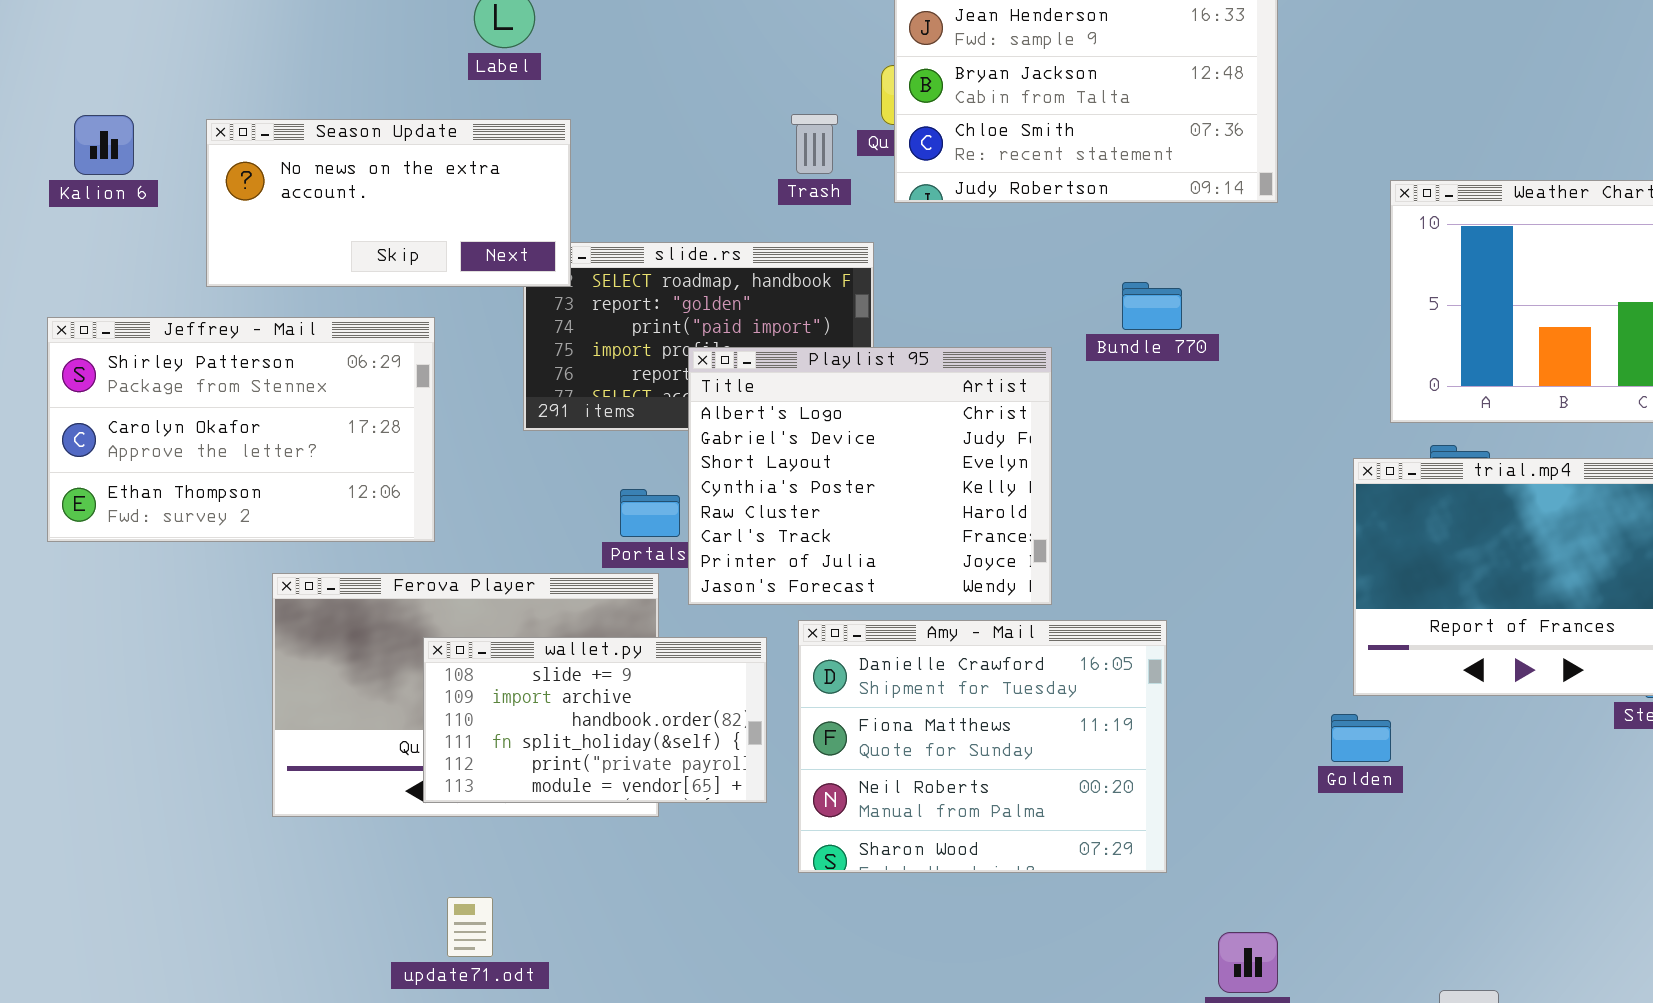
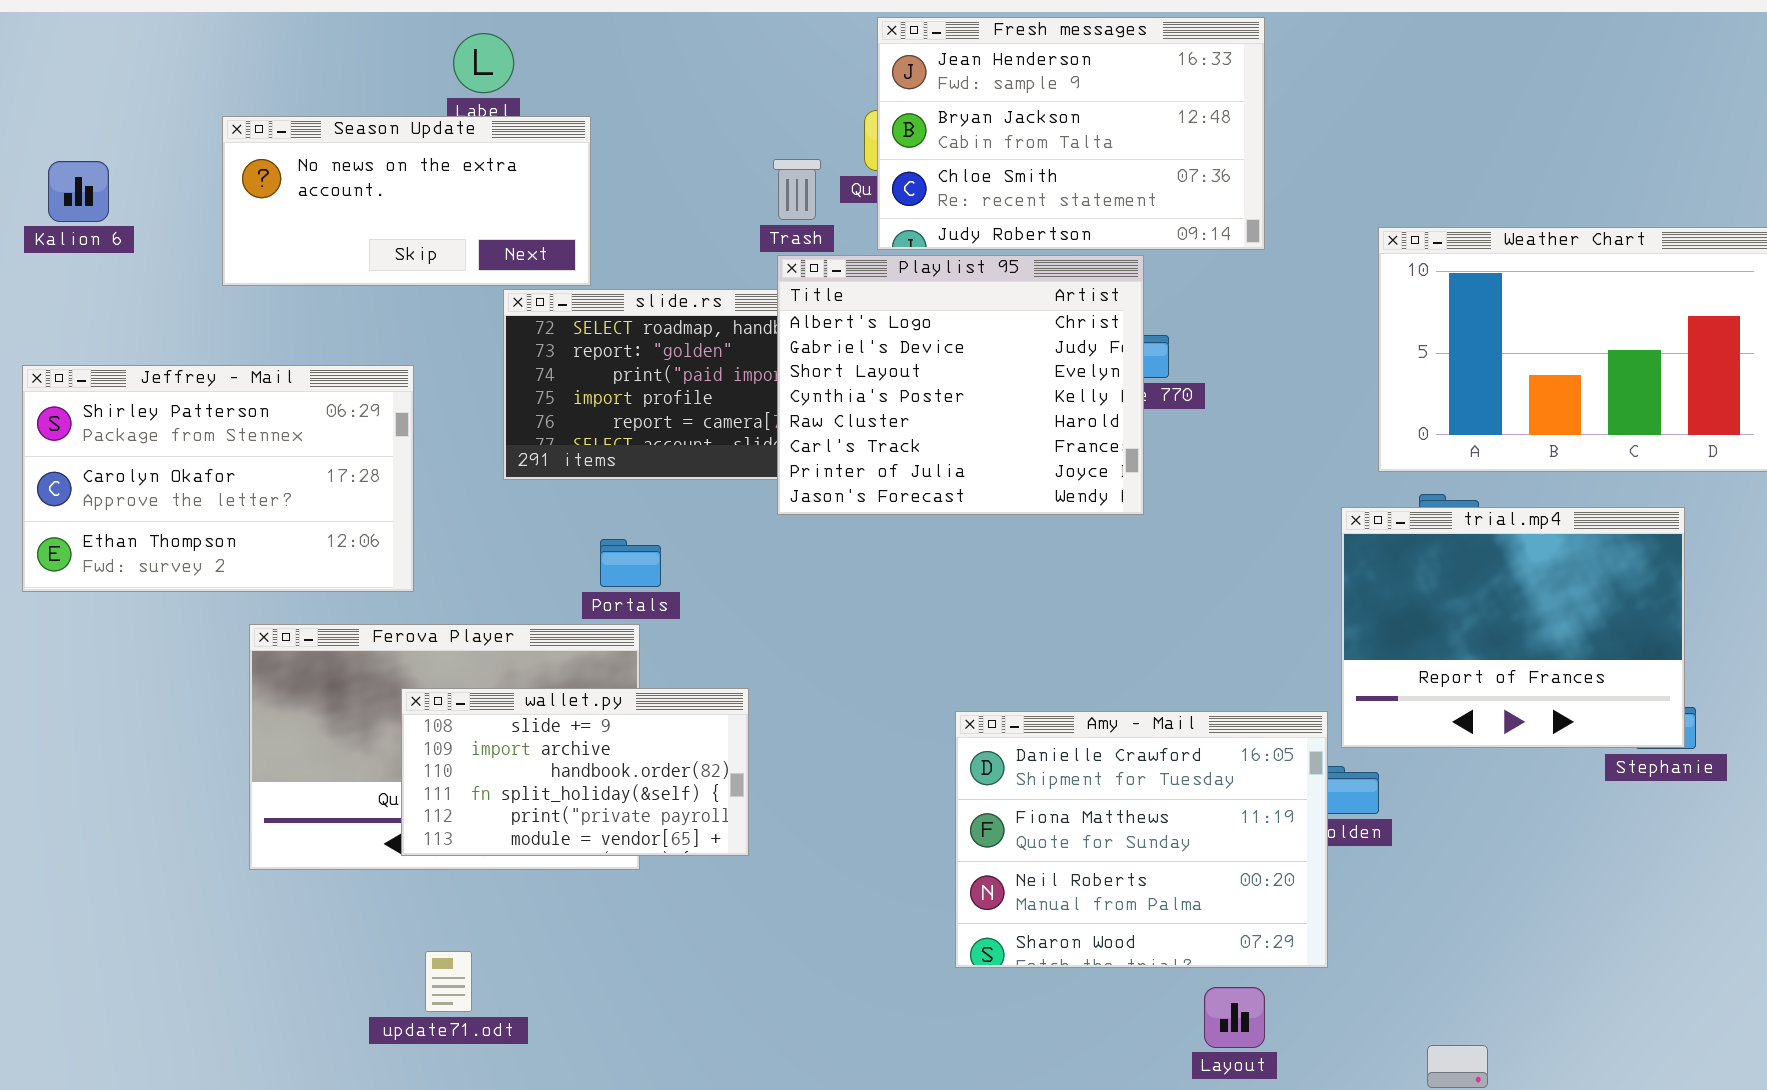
Season Update: [206,119,571,287] -> [222,116,591,286], moved
Playlist 95: [688,347,1052,605] -> [777,255,1144,515], moved
Amy - Mail: [798,620,1167,873] -> [955,711,1328,968], moved

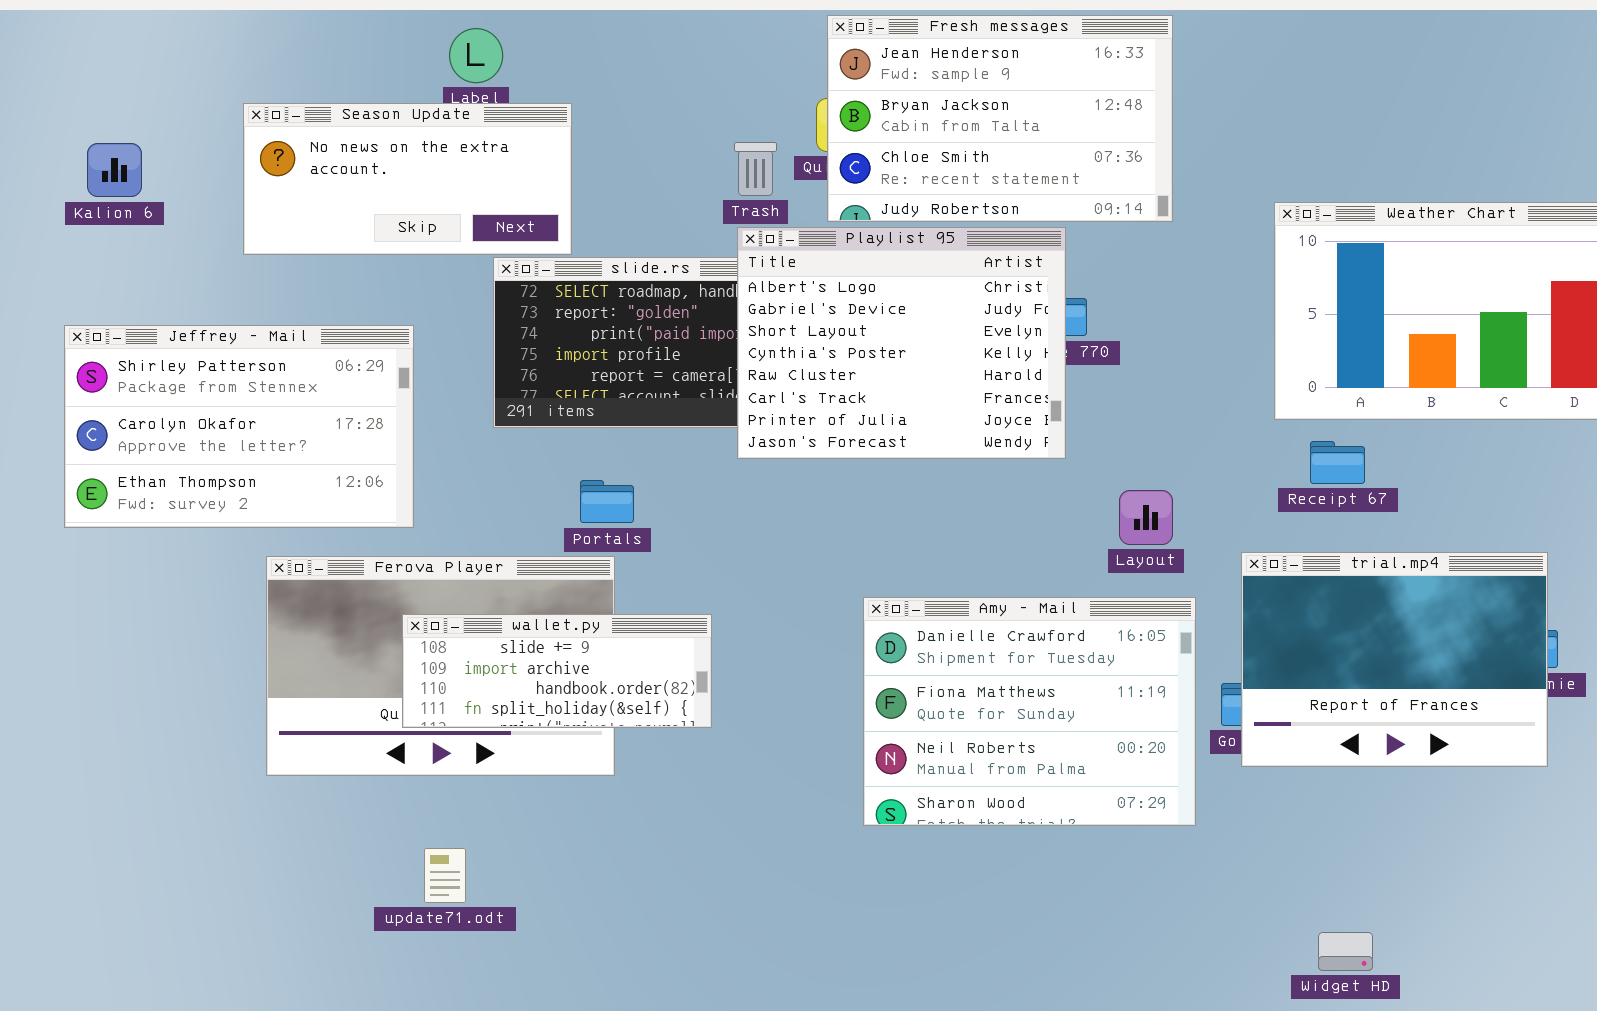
trial.mp4: [1341,507,1685,748] -> [1241,552,1548,767], moved
wallet.py: [401,688,749,856] -> [402,614,712,728], resized
Amy - Mail: [955,711,1328,968] -> [863,597,1196,826], moved
Layout: [1204,987,1265,1048] -> [1119,490,1173,545], moved

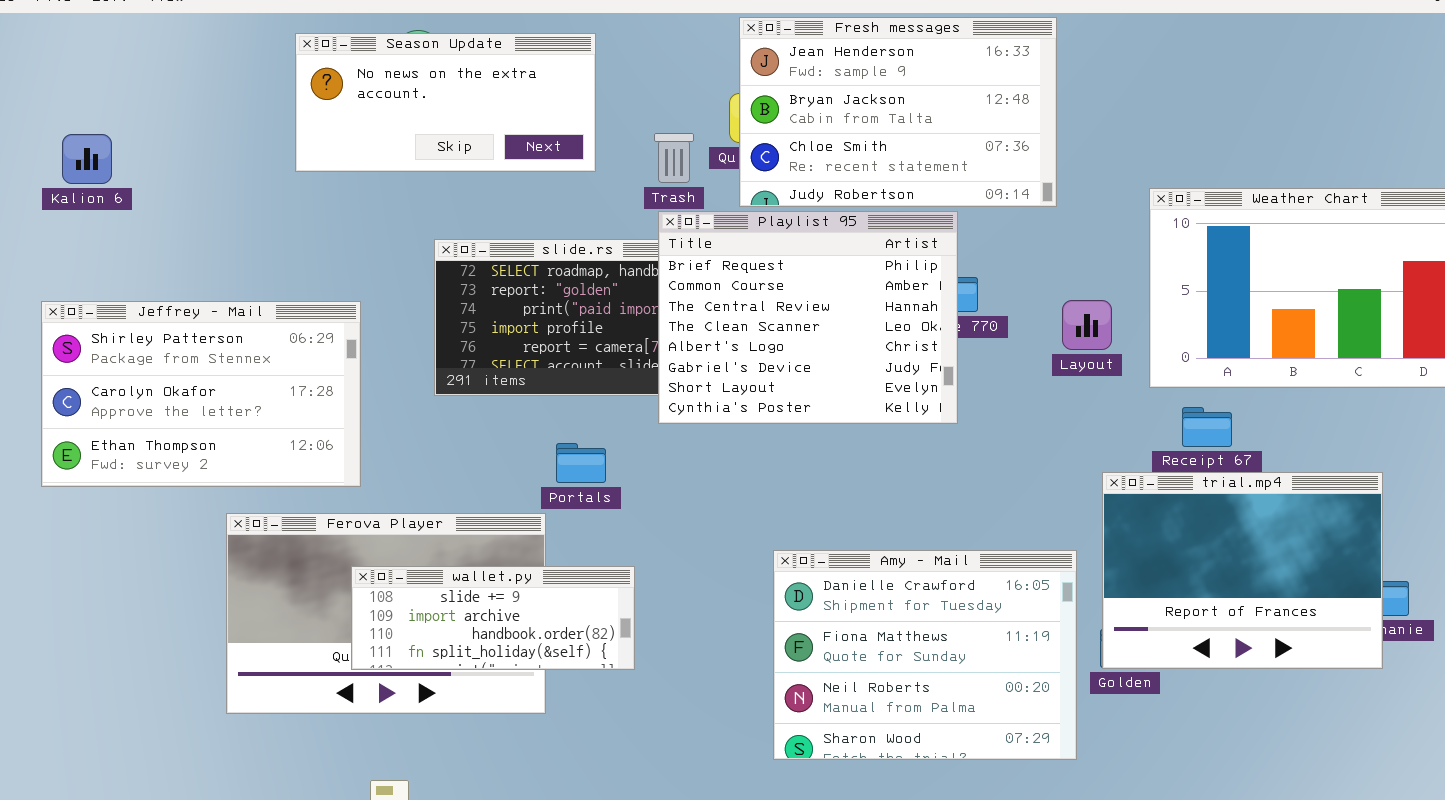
Season Update: [243,103,572,255] -> [295,33,596,172], moved
Playlist 95: [737,227,1066,459] -> [658,211,958,424], scrolled up 4 rows
Portals: [580,480,634,523] -> [556,443,606,483], moved
Layout: [1119,490,1173,545] -> [1062,300,1112,350], moved
trial.mp4: [1241,552,1548,767] -> [1102,472,1383,669], moved

